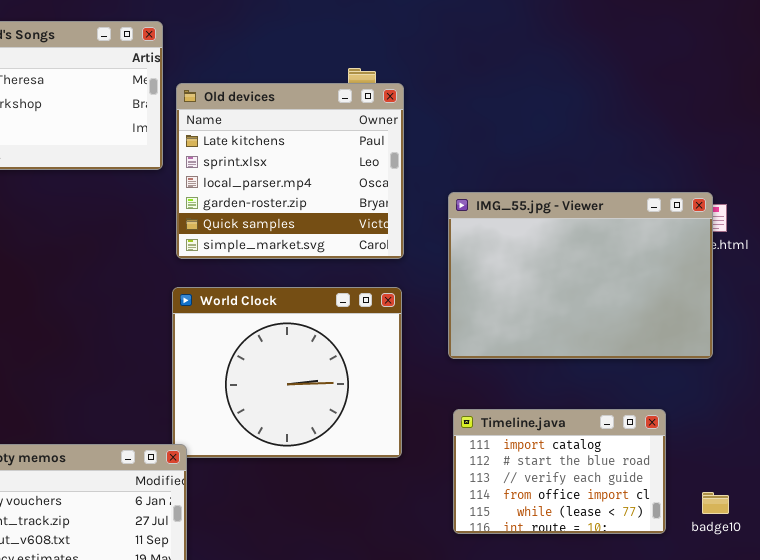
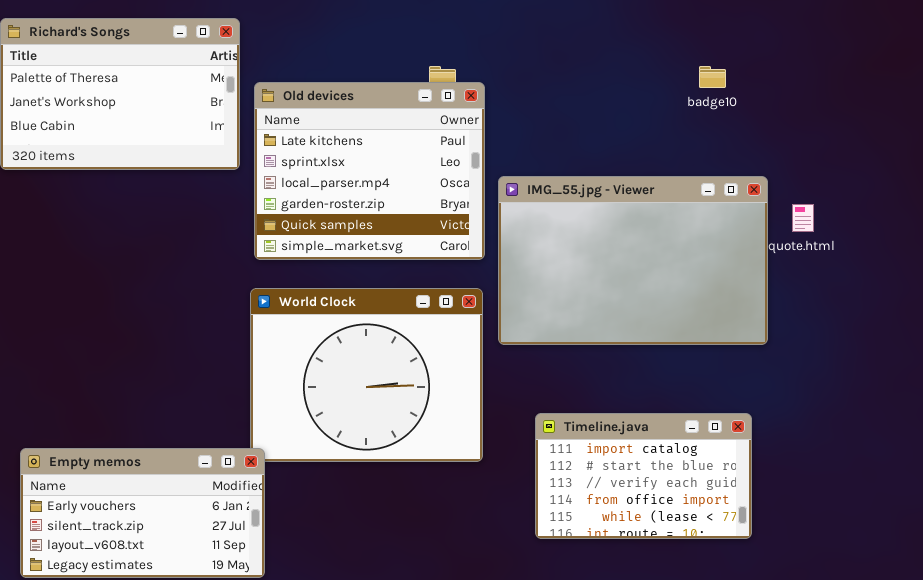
IMG_55.jpg - Viewer: [448,192,713,359] -> [498,176,768,345], moved
badge10: [702,492,729,514] -> [699,66,726,88], moved

